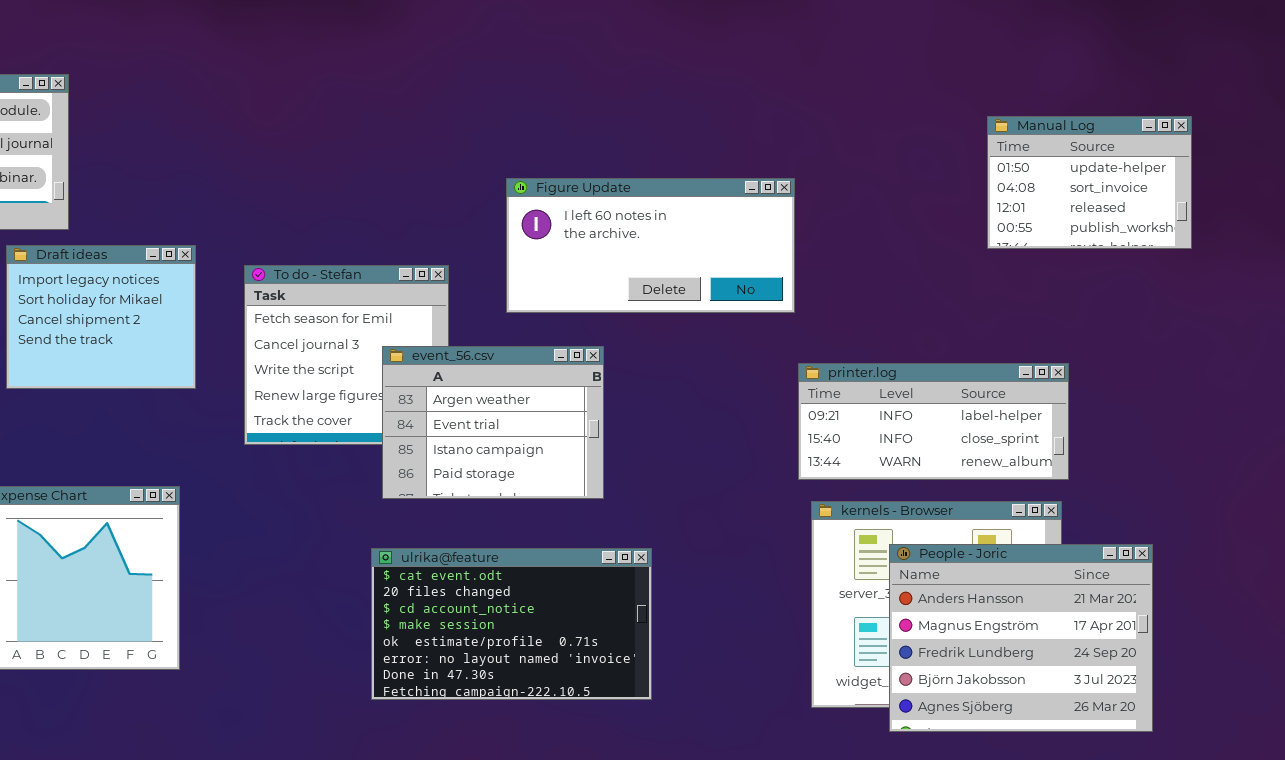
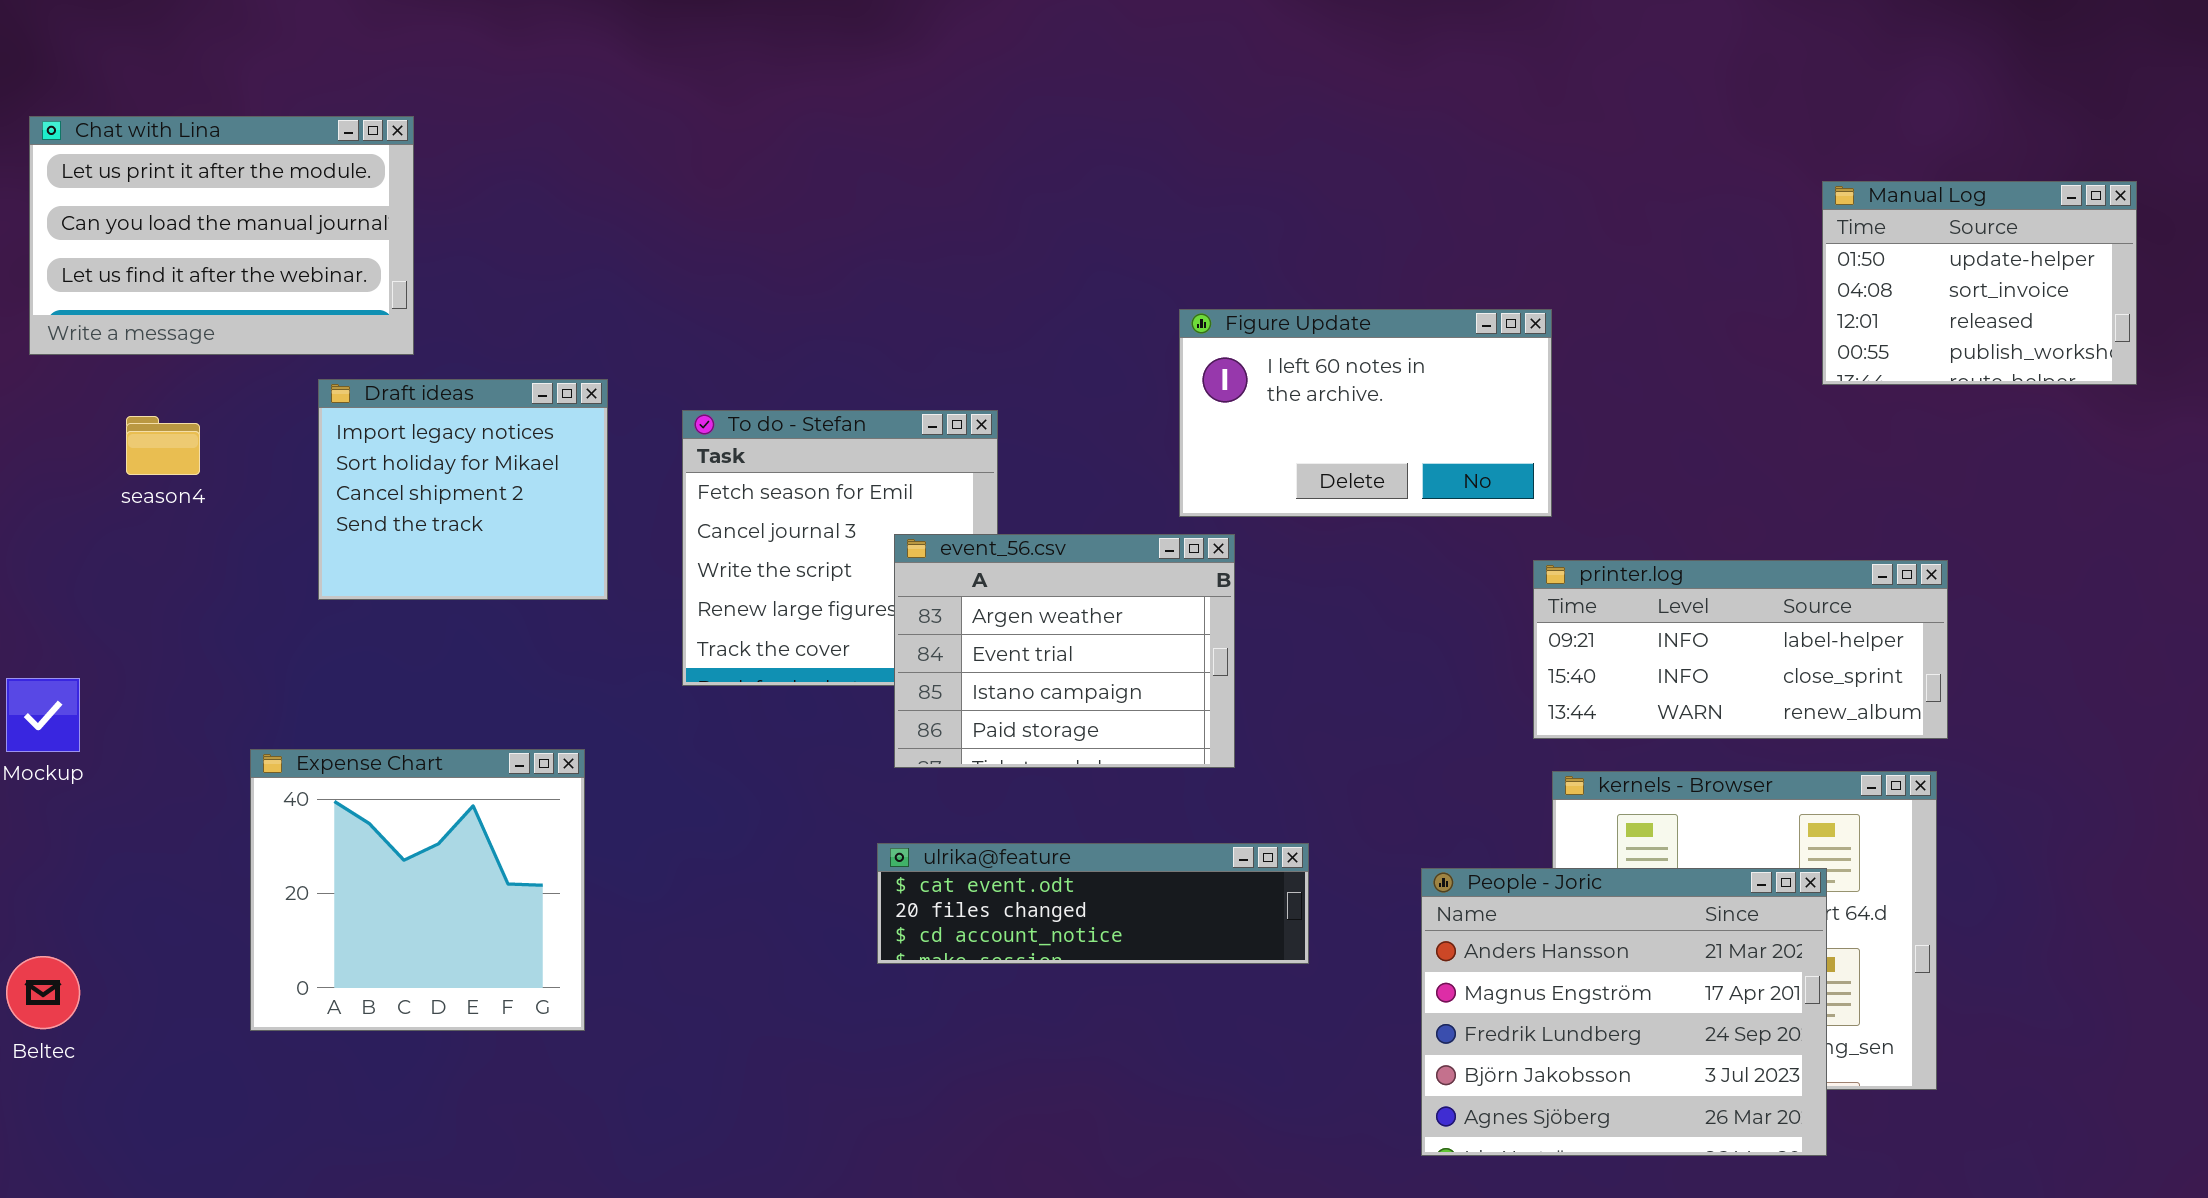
Figure Update: [506,178,795,313] -> [1179,309,1552,517], moved, resized
People - Joric: [889,544,1153,732] -> [1421,868,1827,1156], moved
ulrika@feature: [371,548,652,700] -> [877,843,1309,964], resized

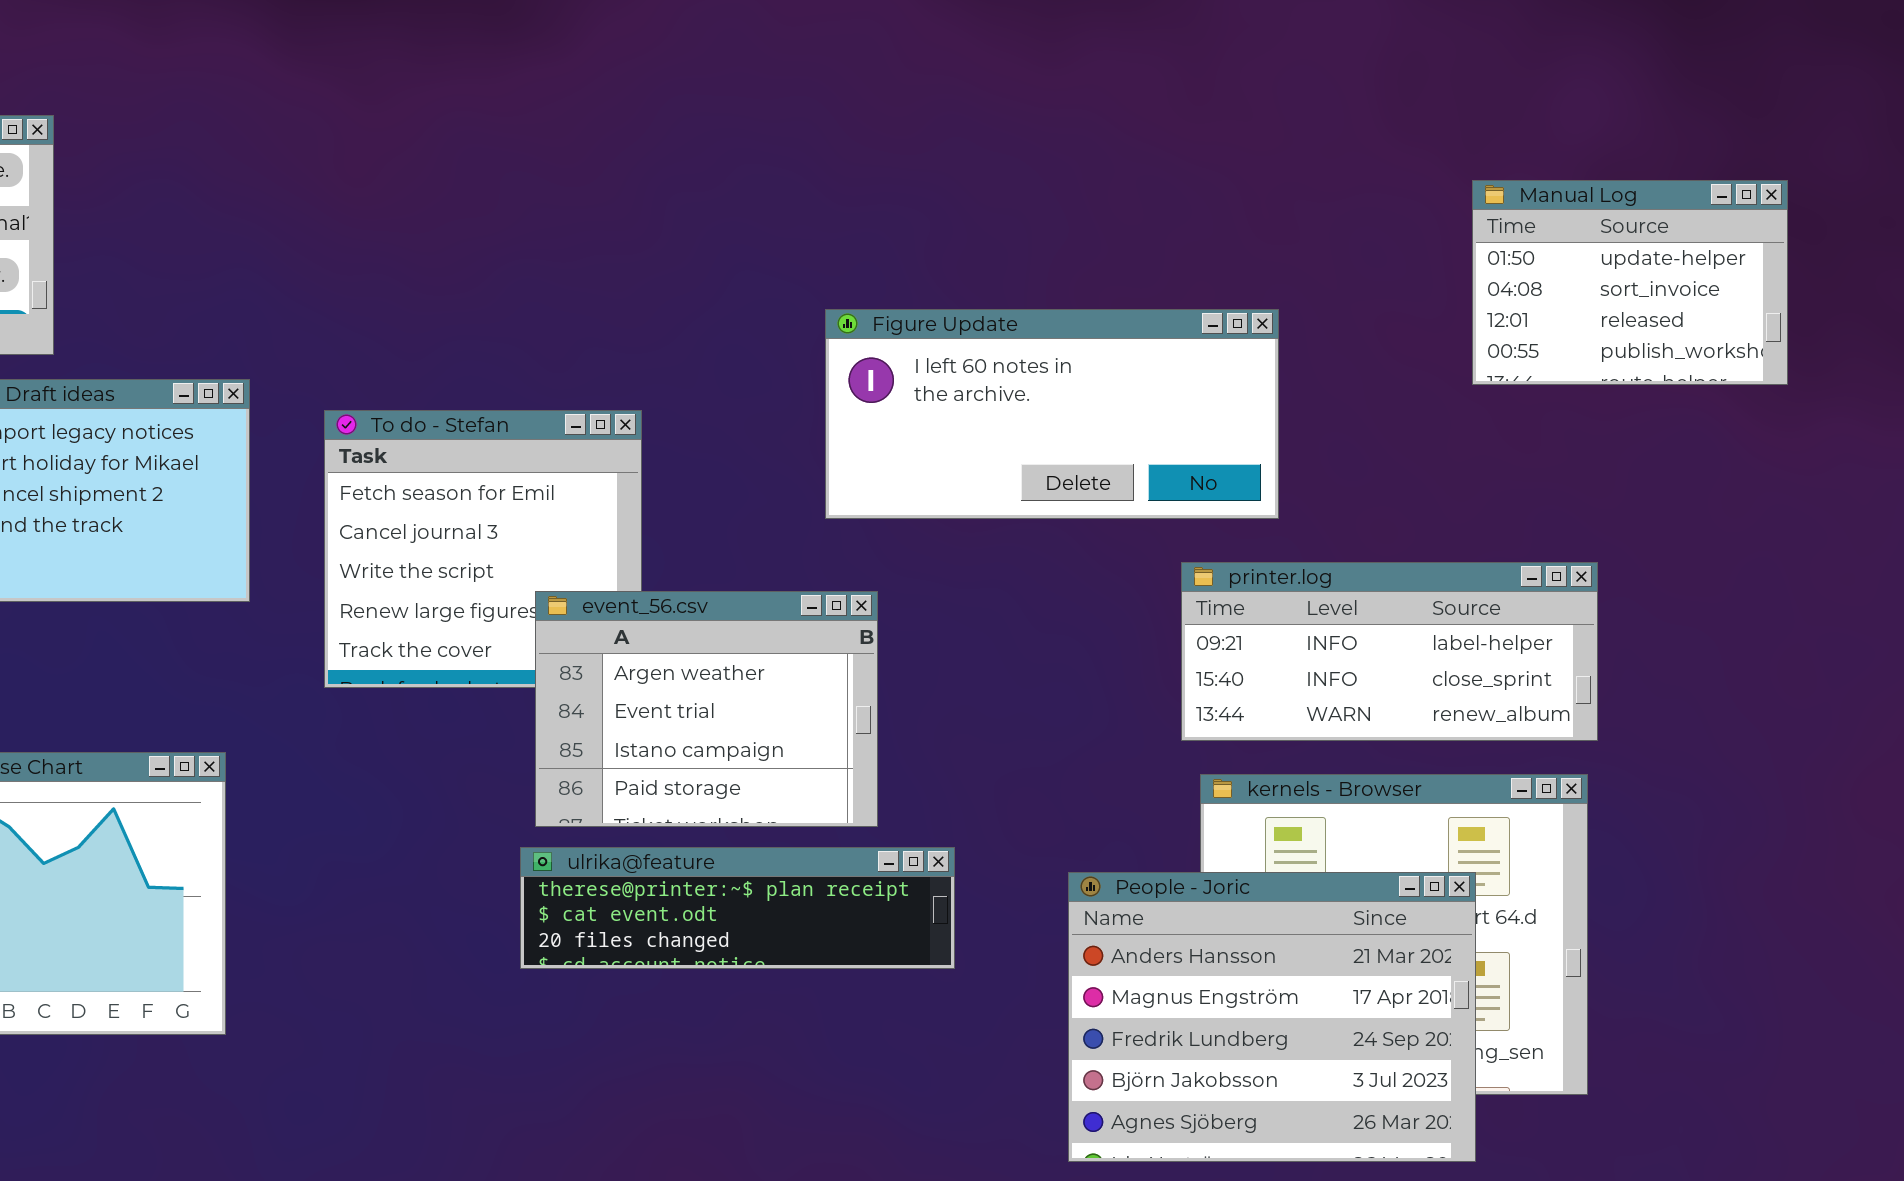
Figure Update: [1179,309,1552,517] -> [825,309,1279,519], resized
event_56.csv: [894,534,1235,768] -> [535,591,878,827], moved
ulrika@feature: [877,843,1309,964] -> [520,847,955,969], scrolled up 1 row

